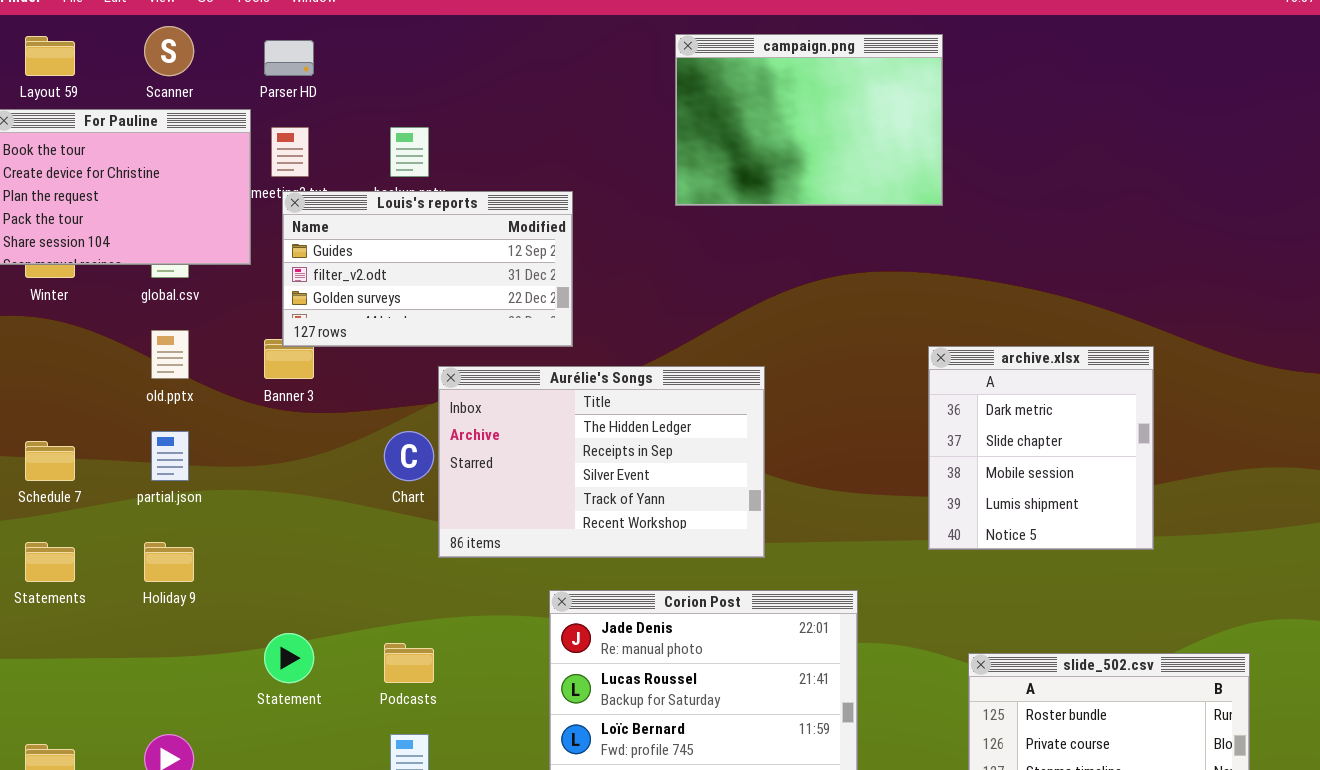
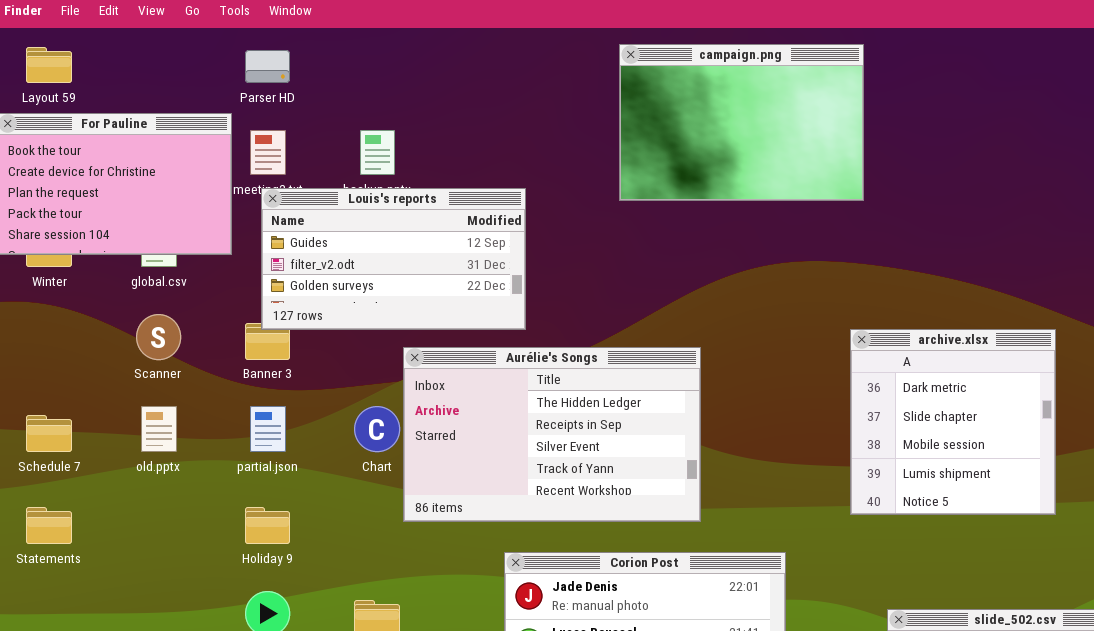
Scanner: [144,26,194,76] -> [136,314,181,360], moved
old.pptx: [151,330,189,379] -> [141,406,177,452], moved
partial.json: [151,431,189,481] -> [250,406,286,452], moved
Holiday 9: [144,542,194,582] -> [245,507,290,544], moved

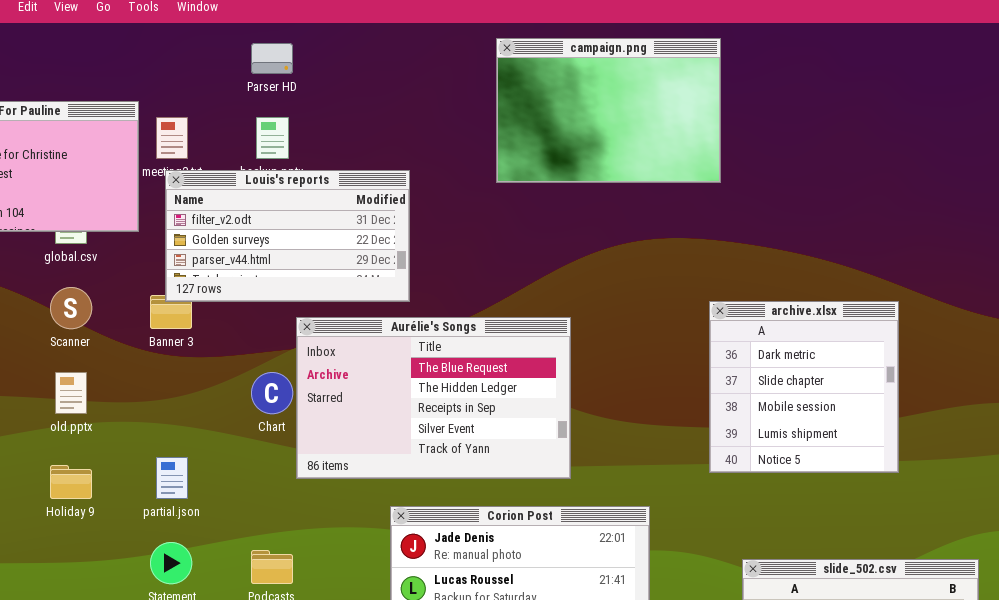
Parser HD: [245,50,290,83] -> [251,43,293,74], moved
Louis's reports: [261,188,526,330] -> [165,170,410,302], scrolled down 1 row
Aurélie's Songs: [403,347,701,522] -> [296,317,571,479], scrolled up 1 row
partial.json: [250,406,286,452] -> [156,457,188,499], moved
Holiday 9: [245,507,290,544] -> [50,465,92,499], moved

